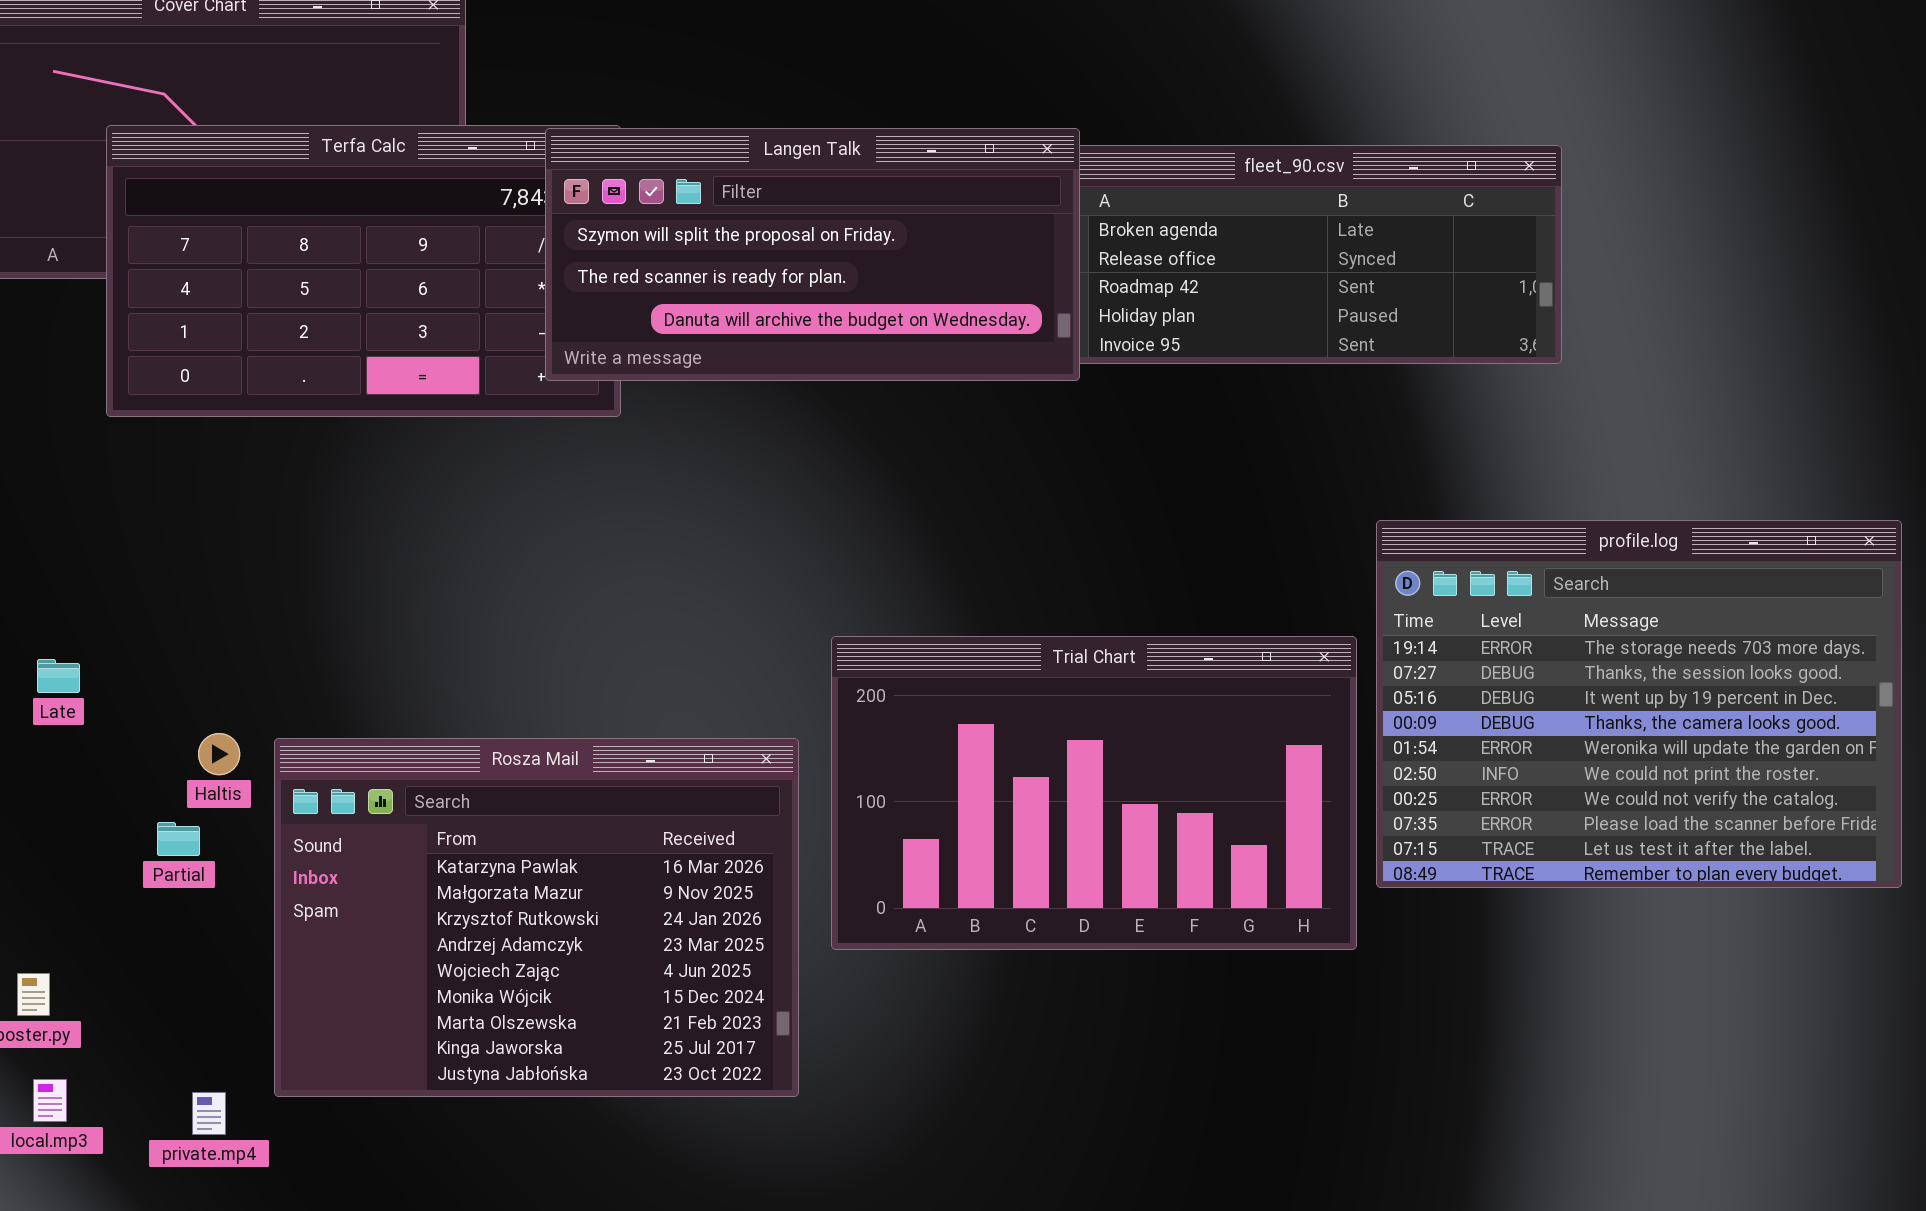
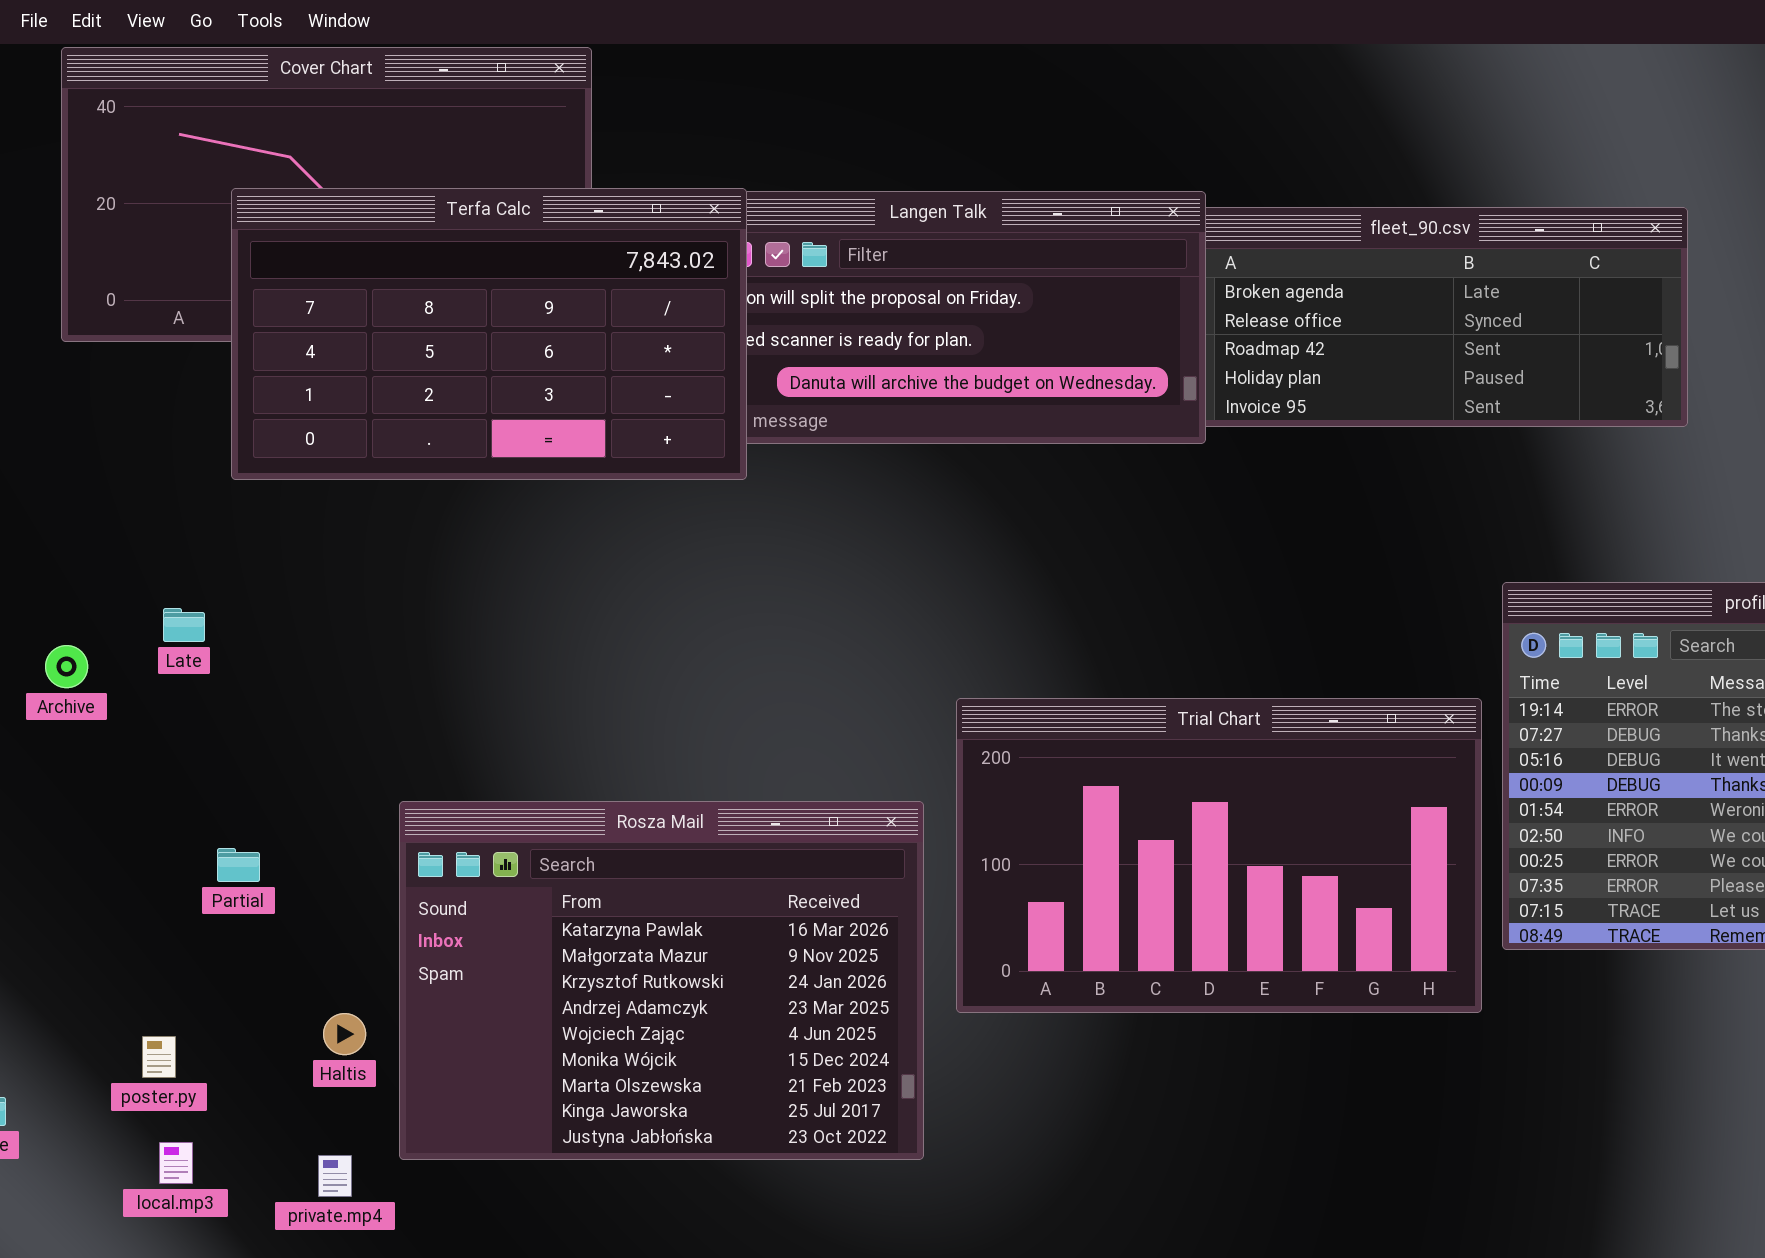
Terfa Calc: [106,125,621,417] -> [231,188,747,480], raised
Late: [37,659,80,693] -> [163,608,205,642], moved
Haltis: [198,733,240,775] -> [323,1013,366,1055], moved
Partial: [157,822,200,856] -> [217,848,260,882], moved

